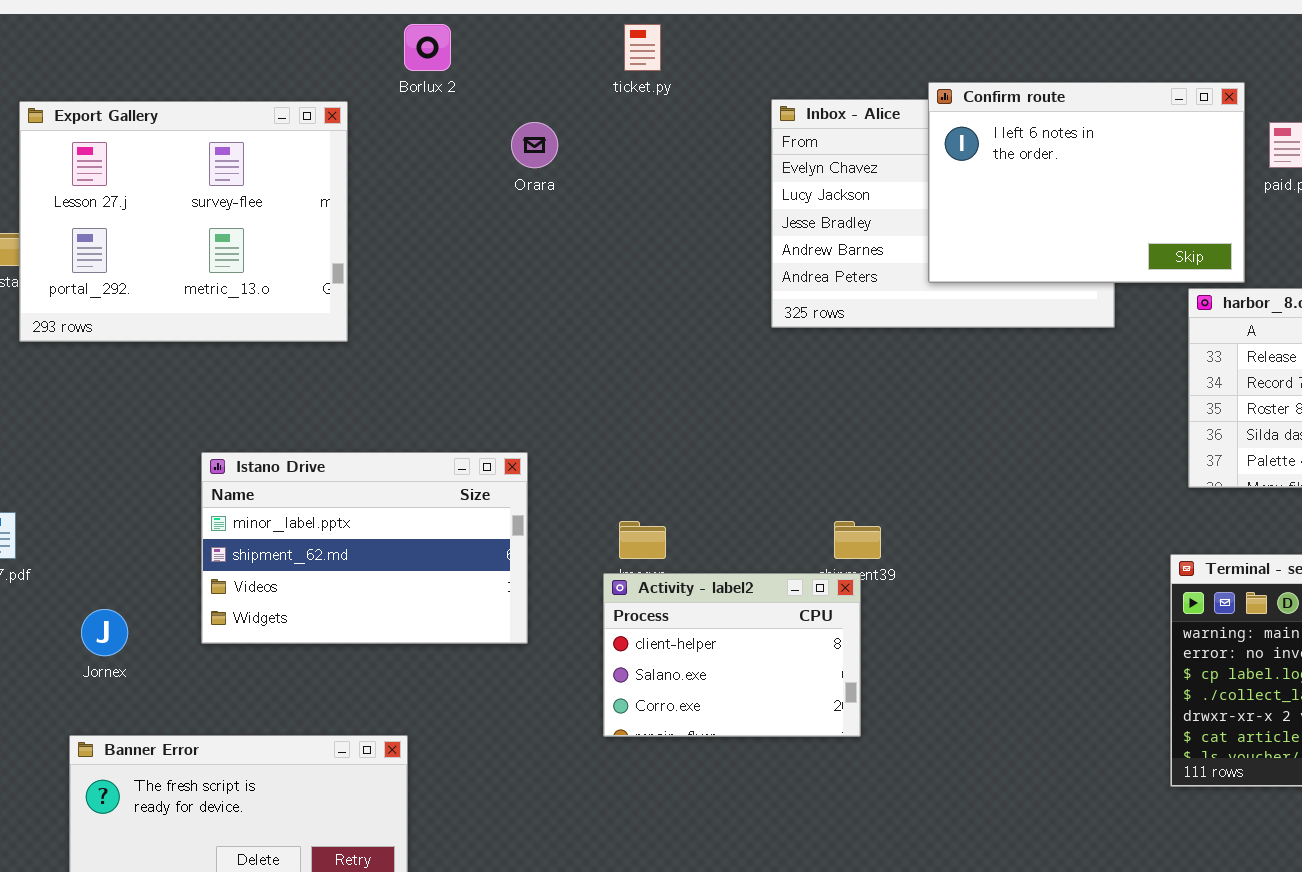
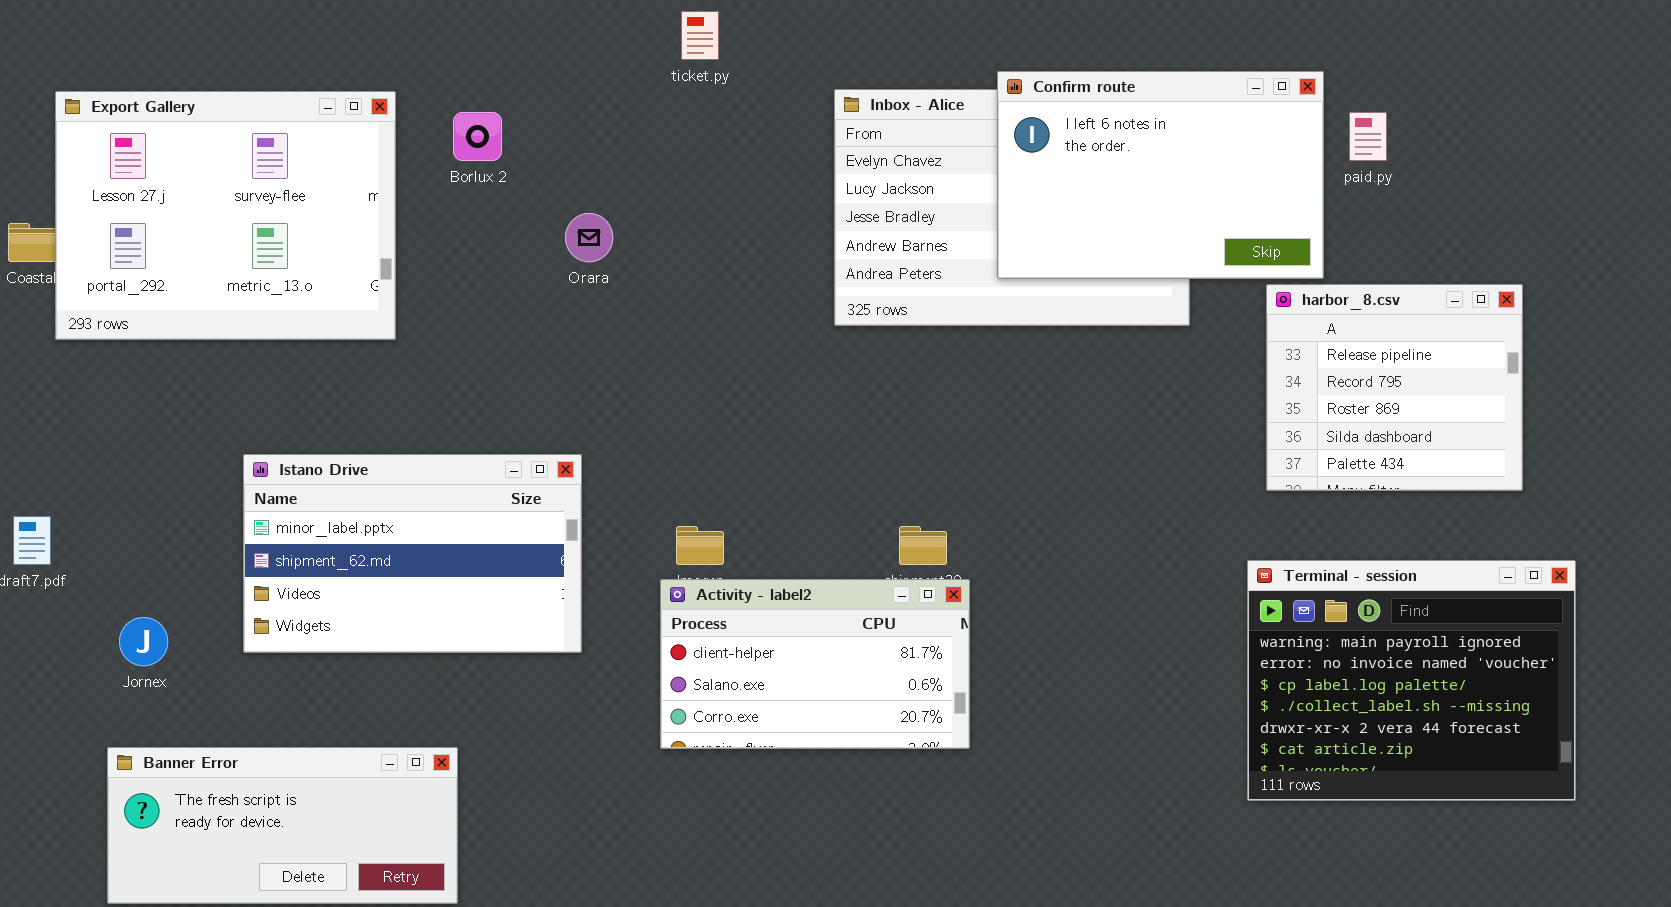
Borlux 2: [404,24,451,71] -> [453,112,502,161], moved
Orara: [511,122,558,168] -> [565,213,613,262], moved
Activity - label2: [603,573,861,737] -> [660,579,970,749], resized

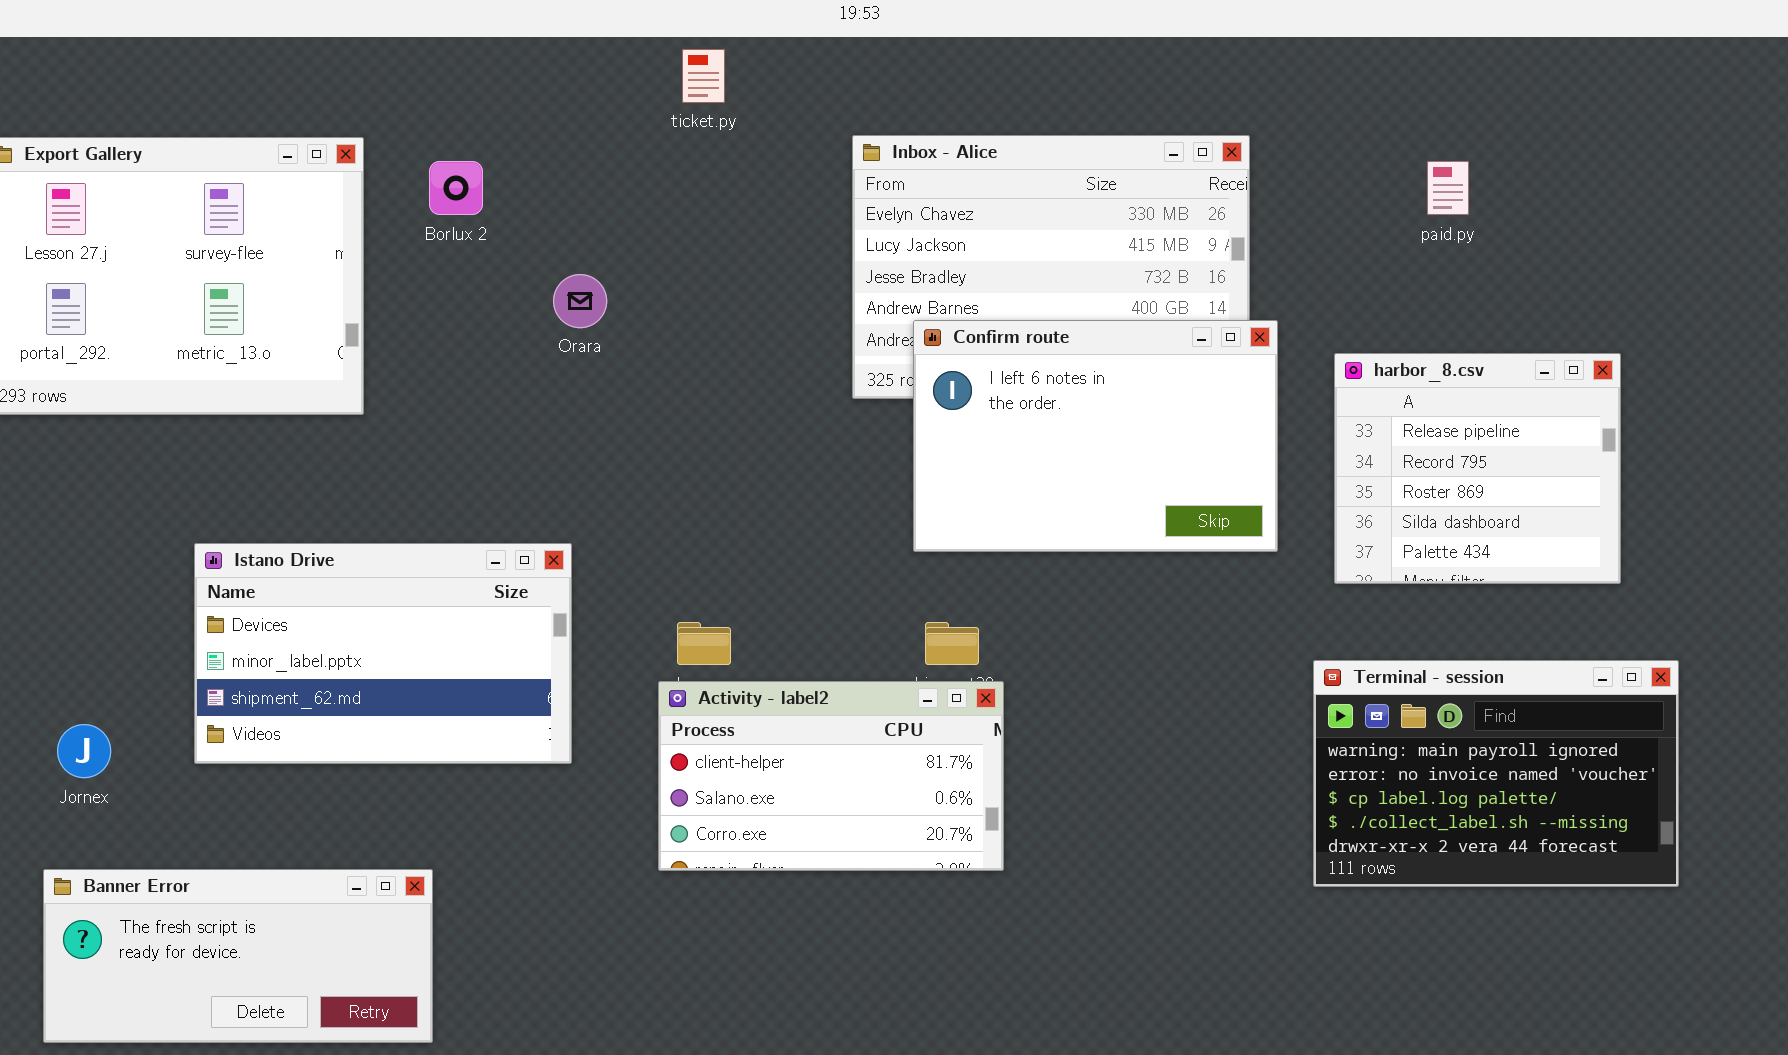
Confirm route: [997,71,1324,279] -> [913,320,1278,552], moved
Istano Drive: [243,454,582,653] -> [194,543,572,764], scrolled up 1 row
Terminal - session: [1247,560,1576,801] -> [1313,660,1679,887], resized

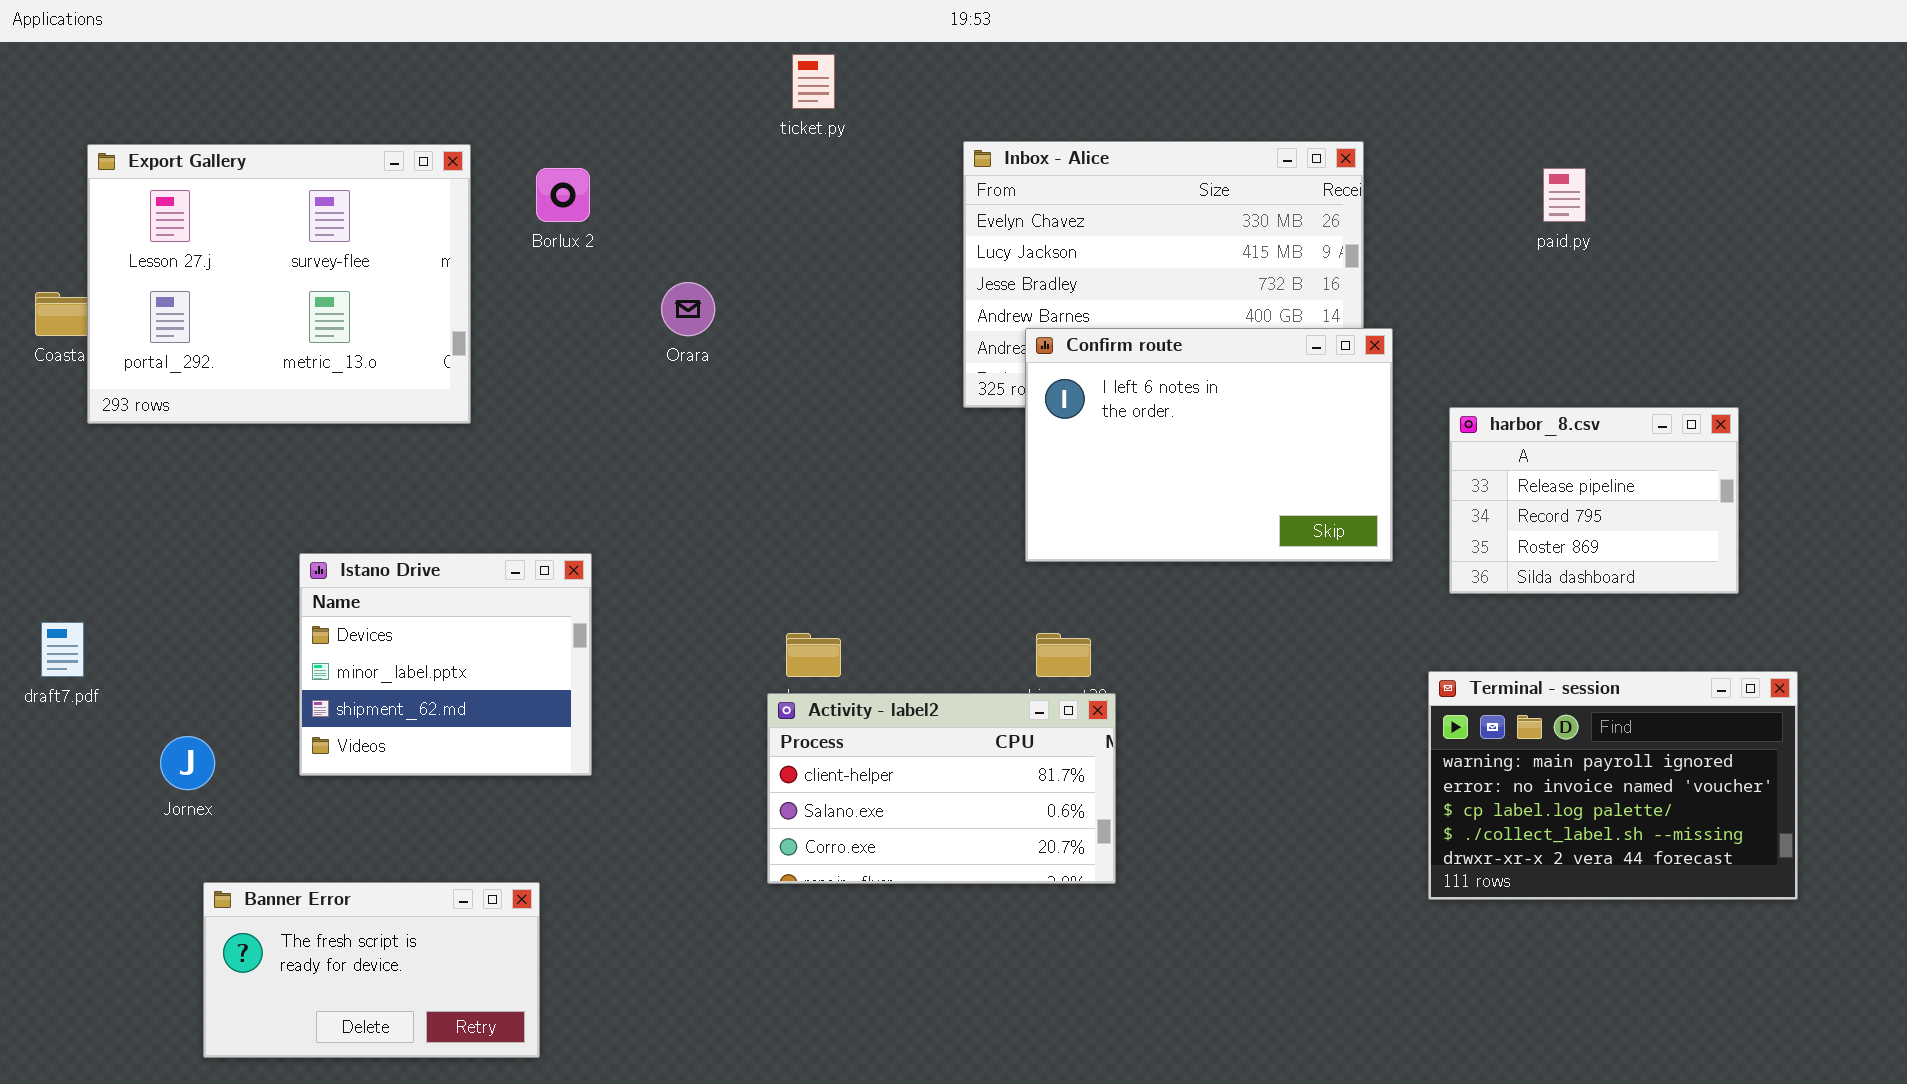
harbor_8.csv: [1334,353,1621,584] -> [1449,407,1739,594], resized
Istano Drive: [194,543,572,764] -> [299,553,592,776], resized
Banner Error: [43,869,433,1043] -> [203,882,540,1058], resized

